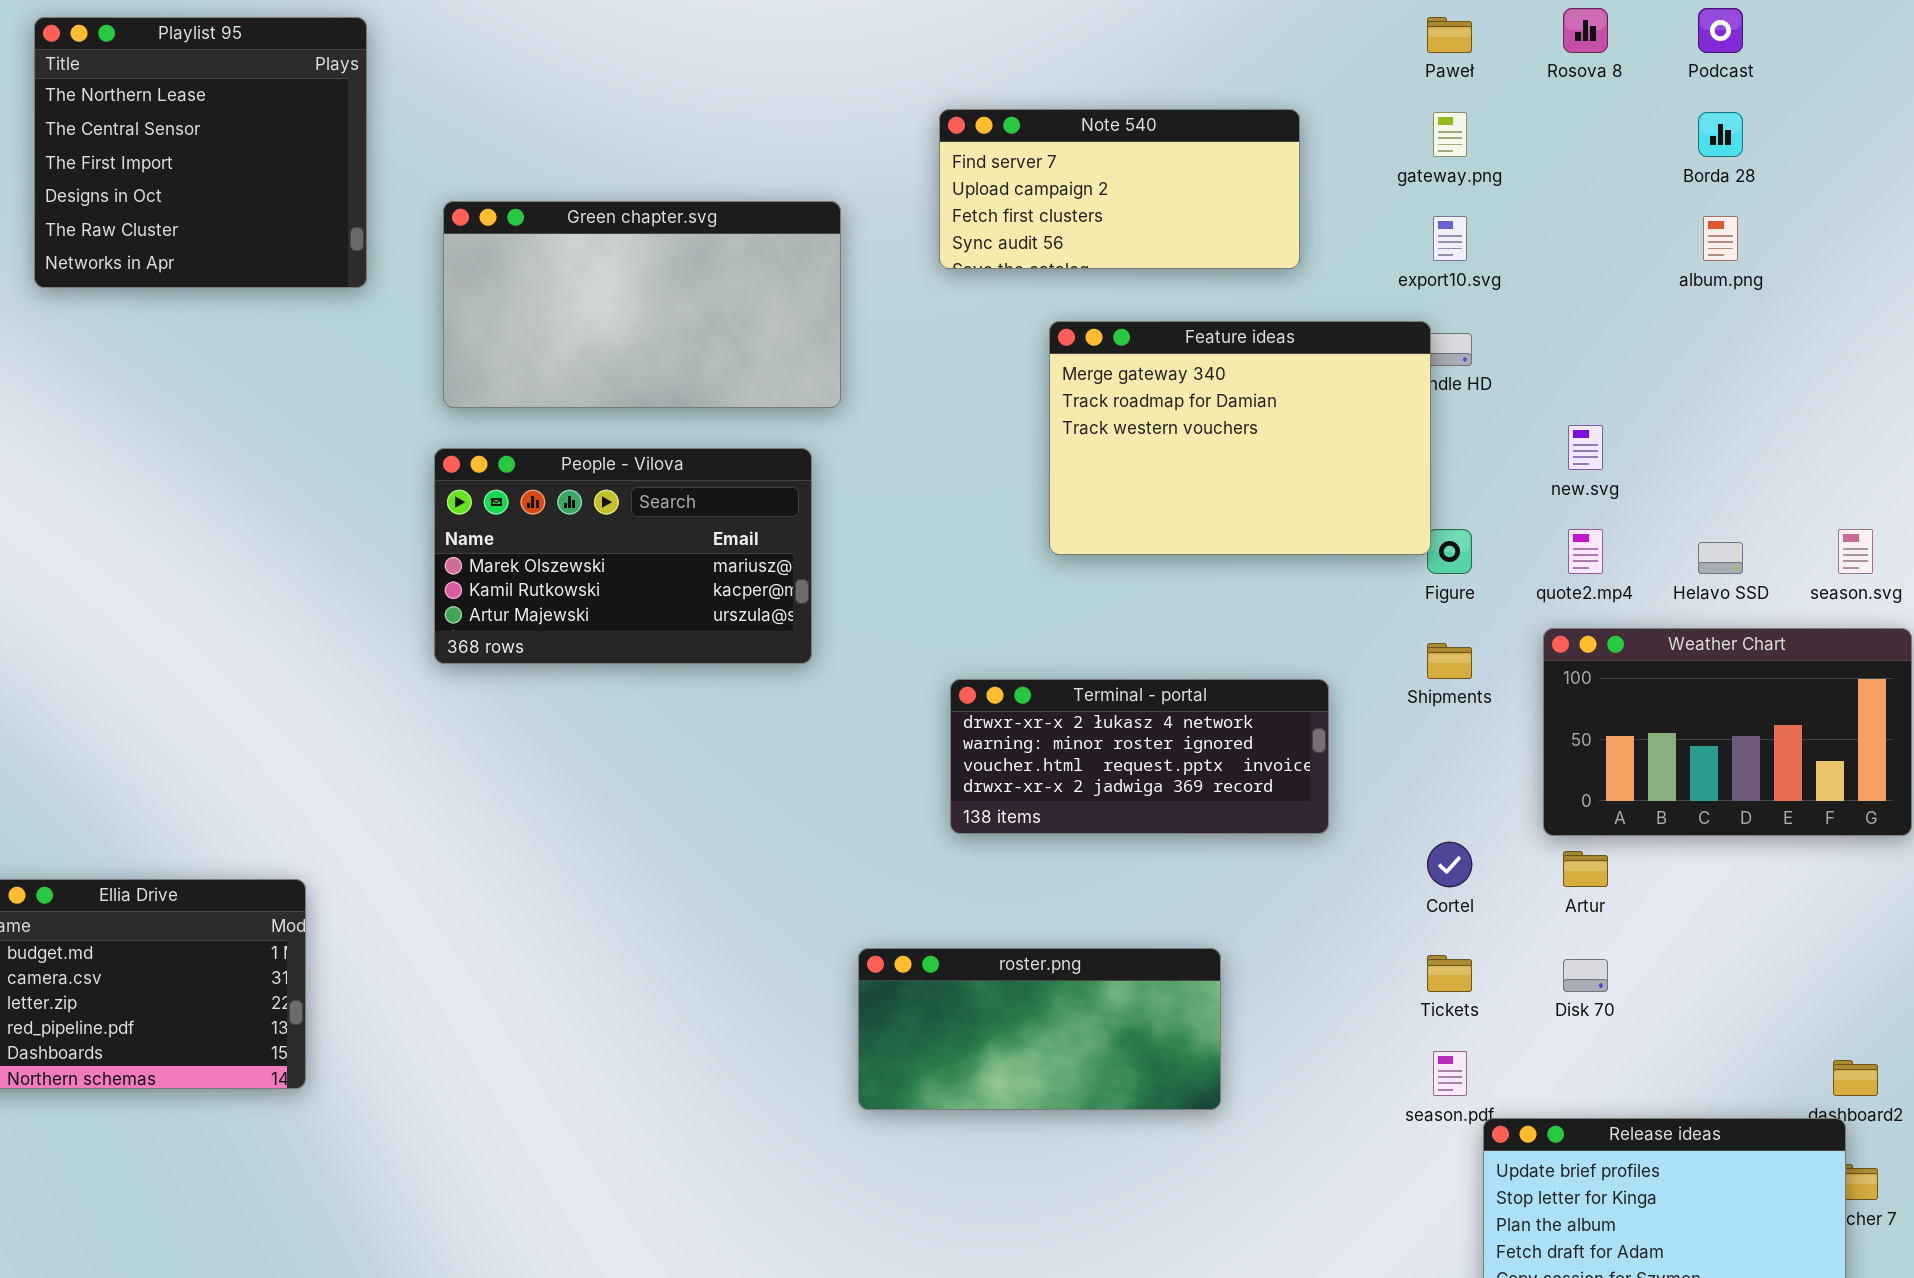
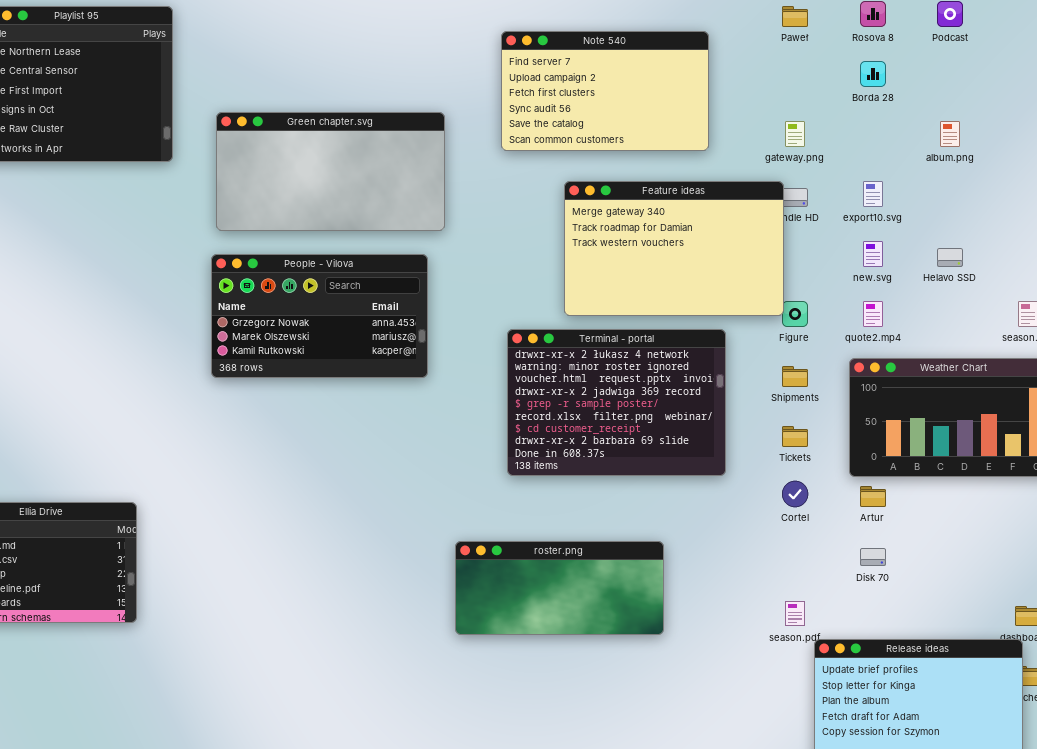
Note 540: [939,109,1300,269] -> [501,31,709,151], resized
gateway.png: [1433,112,1467,157] -> [785,121,805,147], moved
Borda 28: [1698,112,1743,157] -> [860,61,886,87], moved
export10.svg: [1433,216,1467,261] -> [863,181,883,207], moved
People - Vilova: [434,448,812,664] -> [211,254,428,378], scrolled up 1 row
Helavo SSD: [1698,542,1743,574] -> [937,248,963,267], moved
Terminal - portal: [950,679,1329,834] -> [507,329,726,476], resized
Tickets: [1427,955,1472,992] -> [782,426,808,447], moved

